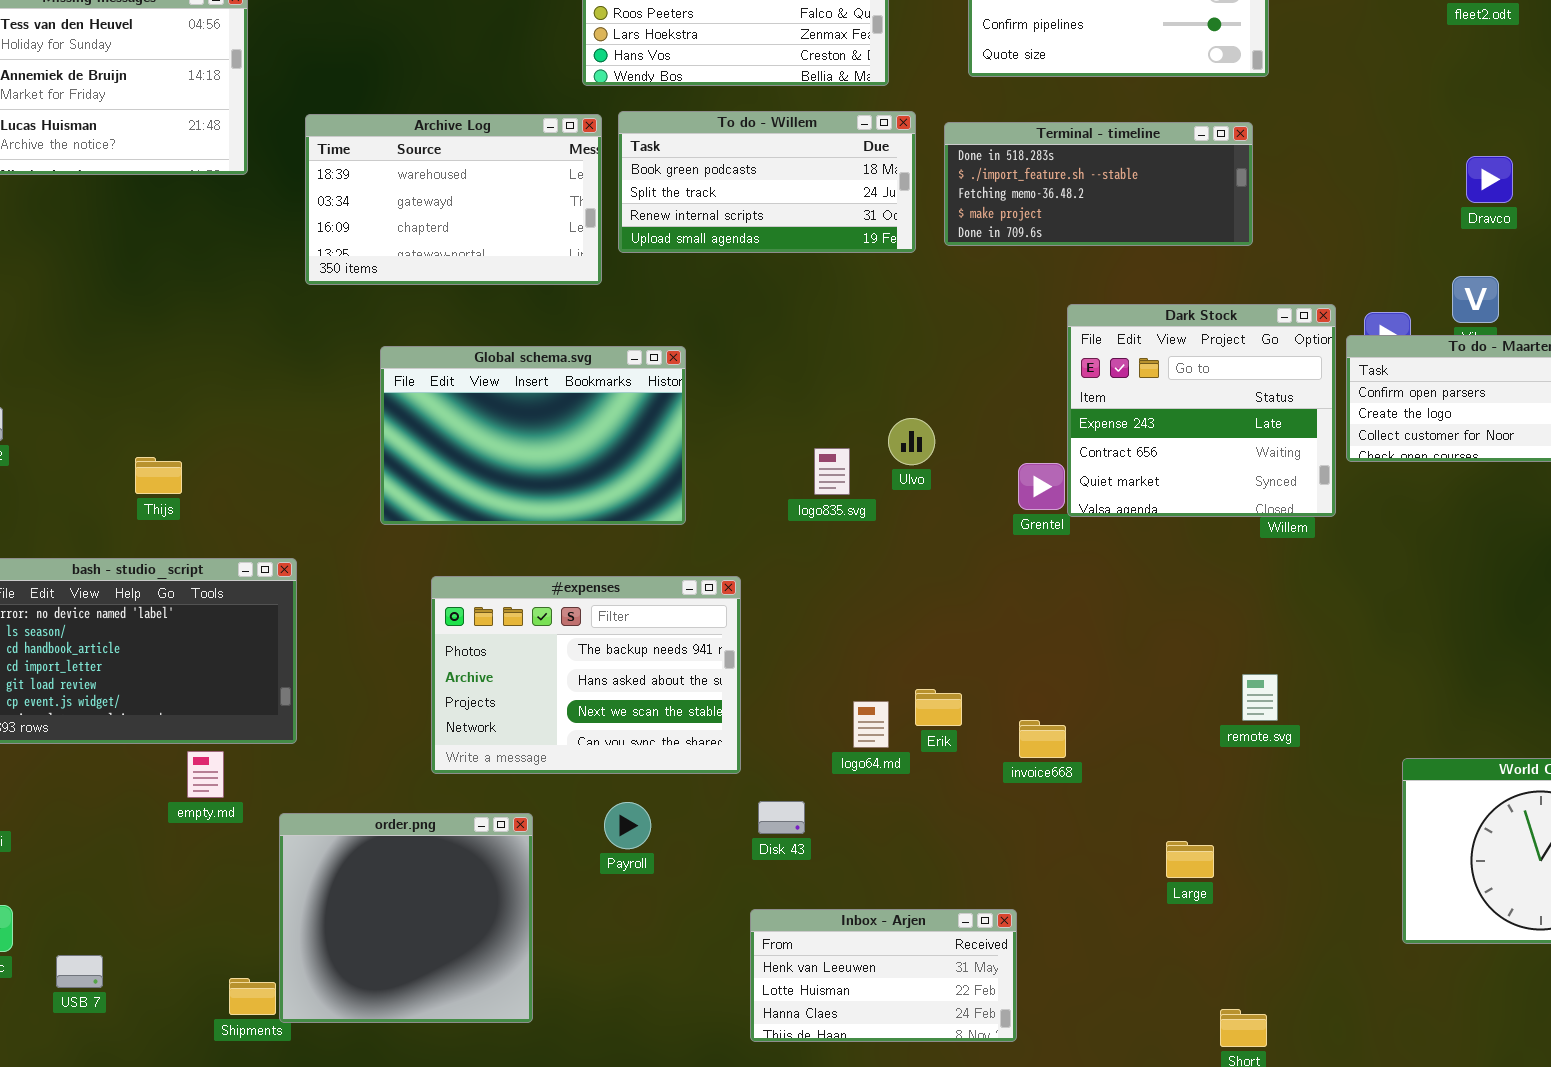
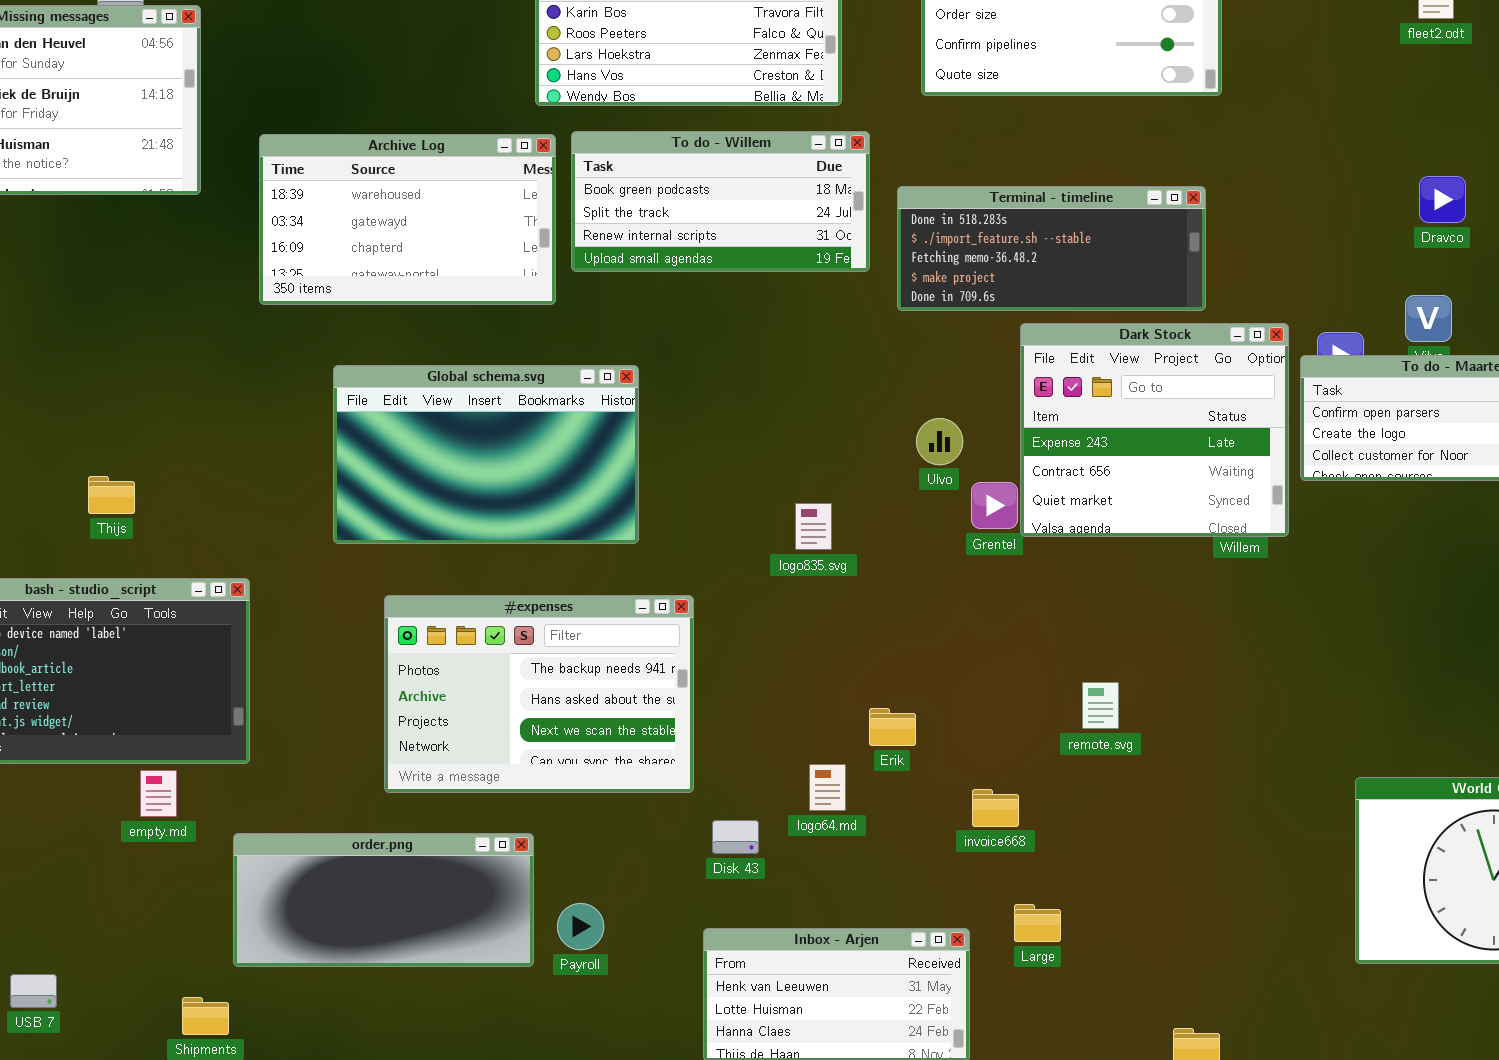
Terminal - timeline: [944,122,1253,246] -> [897,186,1206,311], moved
Ulvo: [888,418,935,465] -> [916,418,963,465], moved
logo835.svg: [814,448,850,495] -> [795,503,832,550], moved
remote.svg: [1242,674,1278,721] -> [1082,682,1119,729], moved
logo64.md: [853,701,889,748] -> [809,764,846,811], moved
invoice668: [1019,720,1066,758] -> [972,789,1019,827], moved
Payroll: [604,802,651,849] -> [557,903,604,950], moved
order.png: [279,813,533,1023] -> [233,833,534,967], resized
Large: [1166,841,1214,878] -> [1014,904,1061,942], moved

